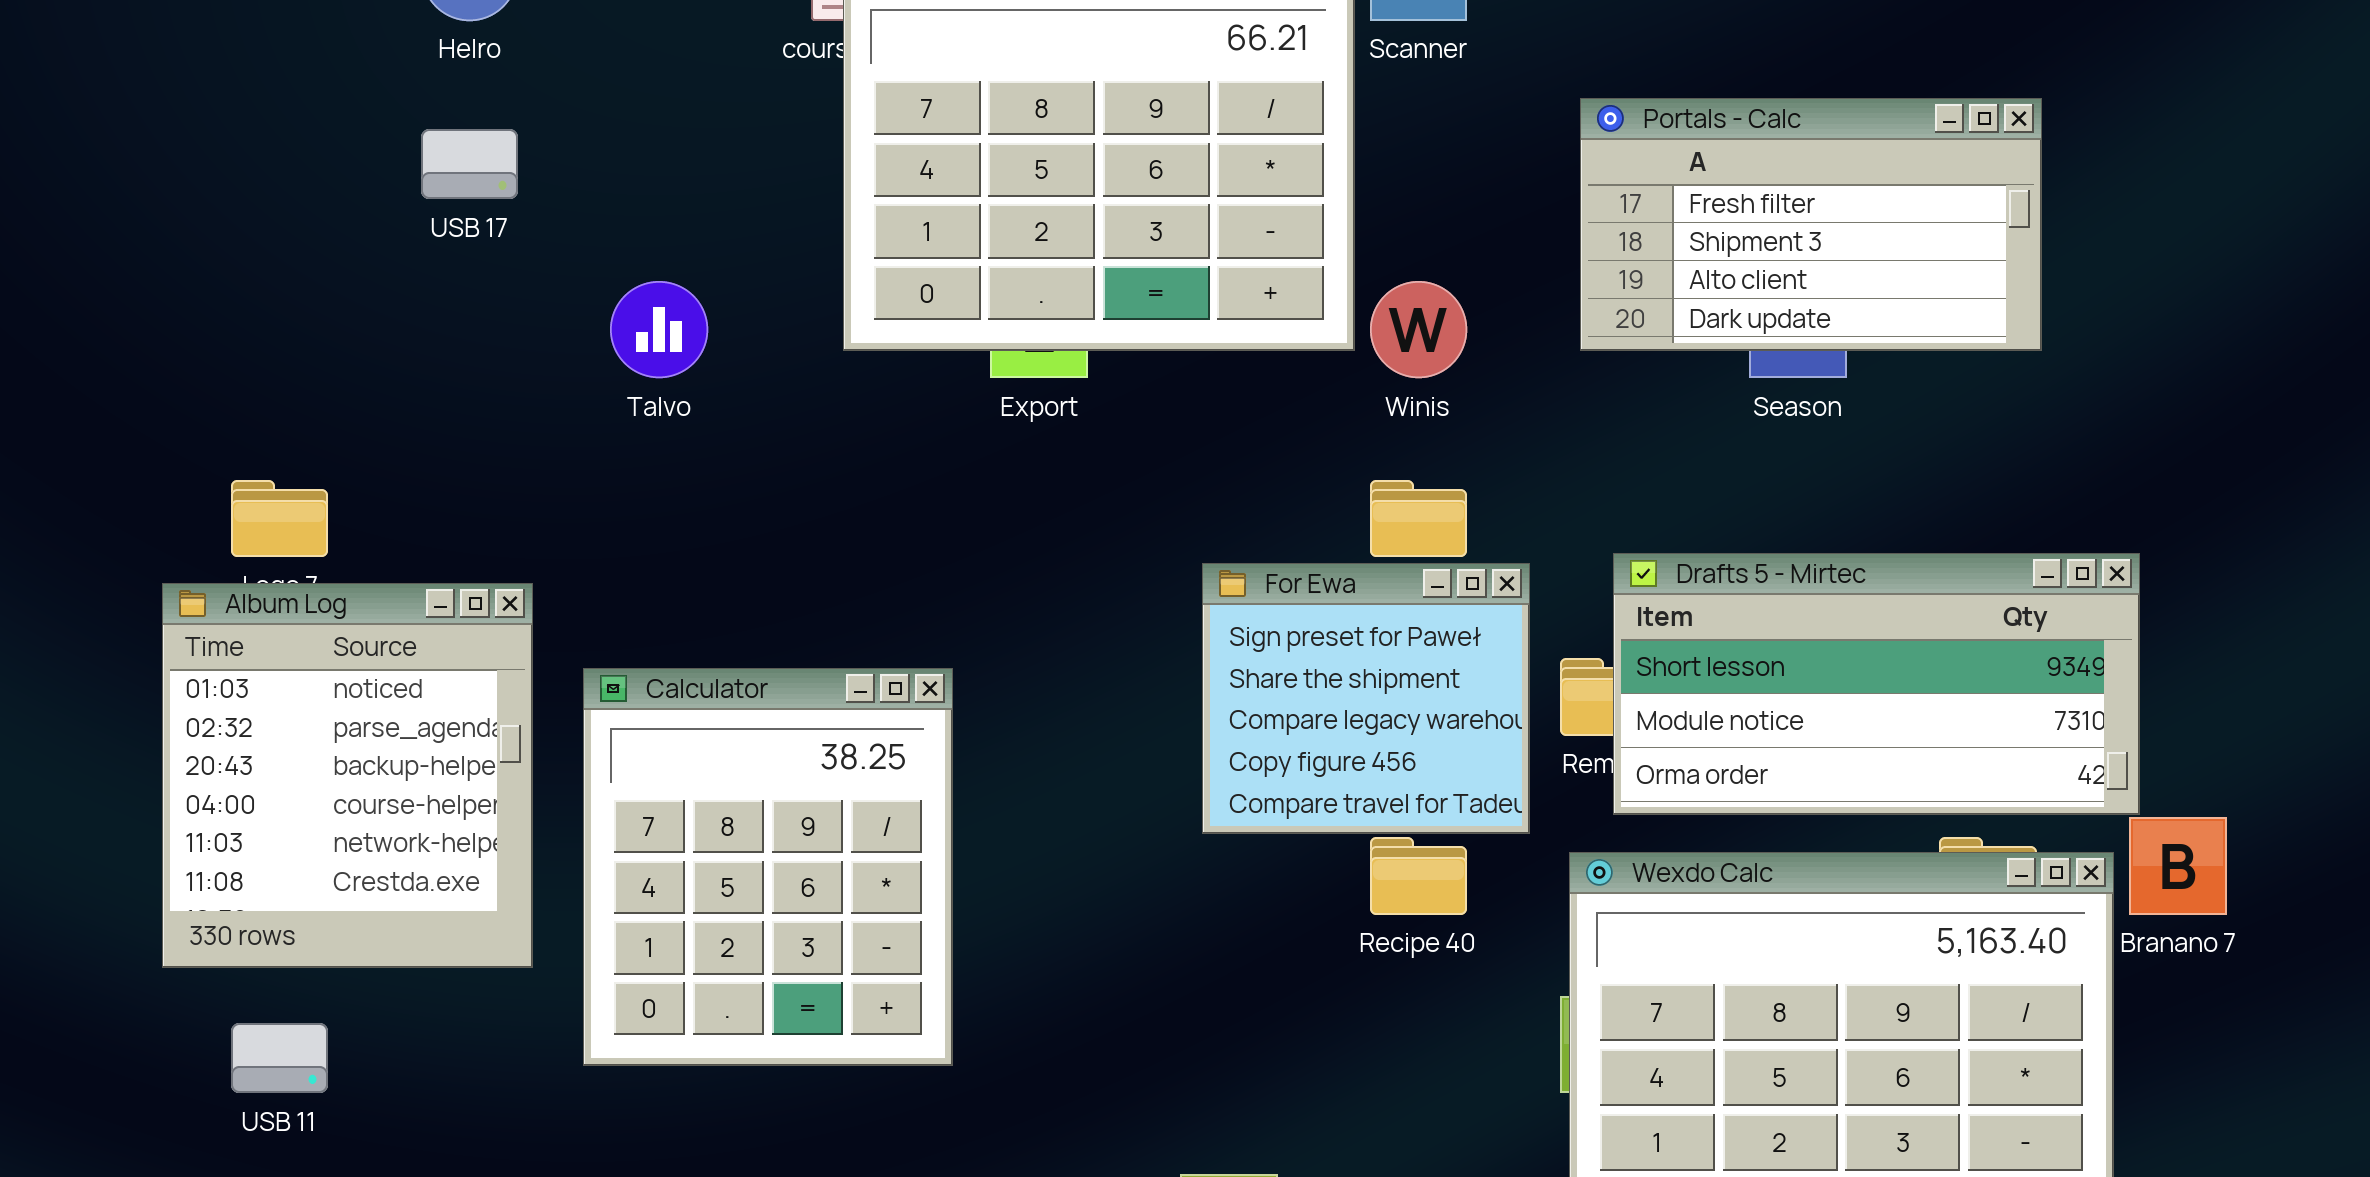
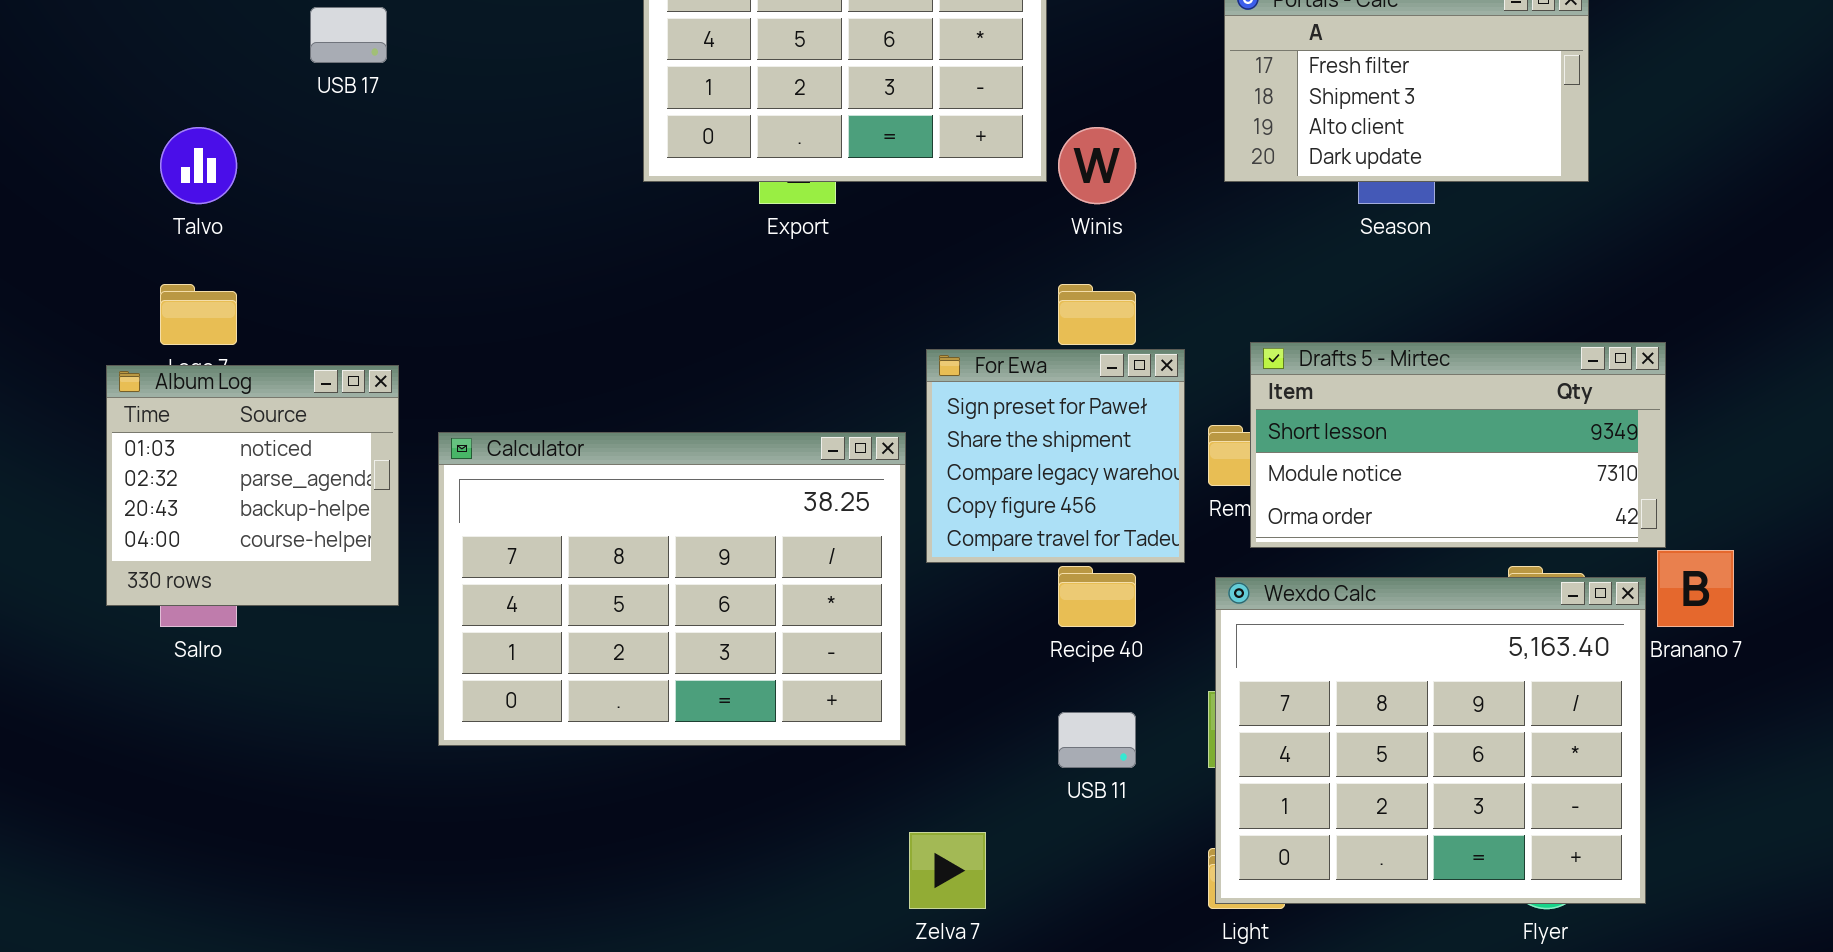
Talvo: [610,281,708,378] -> [160,127,237,204], moved
Album Log: [162,583,533,968] -> [106,365,399,606], resized
Calculator: [583,668,953,1066] -> [438,432,906,746], resized
USB 11: [231,1023,328,1093] -> [1058,712,1136,768], moved

